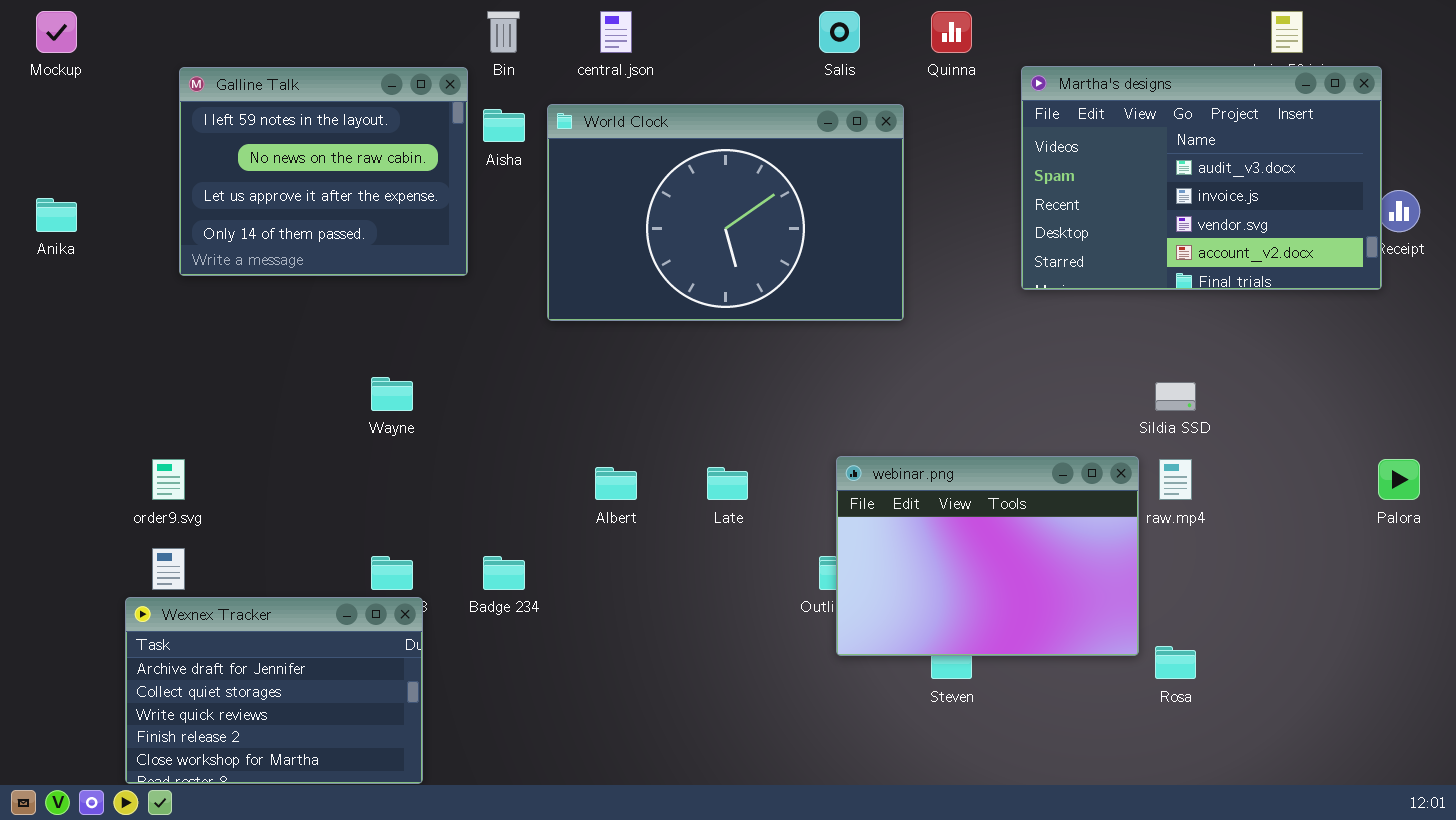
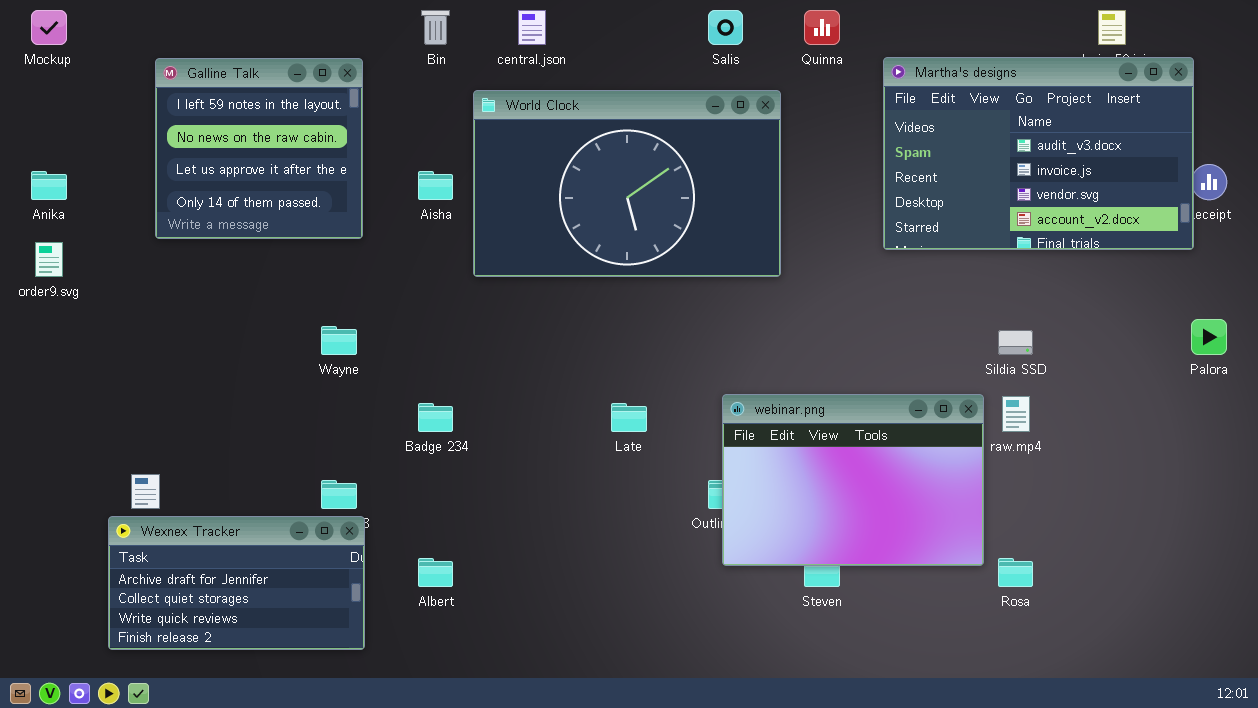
Galline Talk: [179,67,468,276] -> [155,58,363,239], resized
Aisha: [483,109,525,142] -> [418,171,453,200], moved
order9.svg: [152,459,185,500] -> [35,242,63,277], moved
Palora: [1378,459,1420,500] -> [1191,319,1227,355], moved
Albert: [595,467,637,500] -> [418,558,453,587], moved
Badge 234: [483,556,525,590] -> [418,403,453,432], moved
Wexnex Tracker: [125,597,423,784] -> [108,516,365,650], resized

